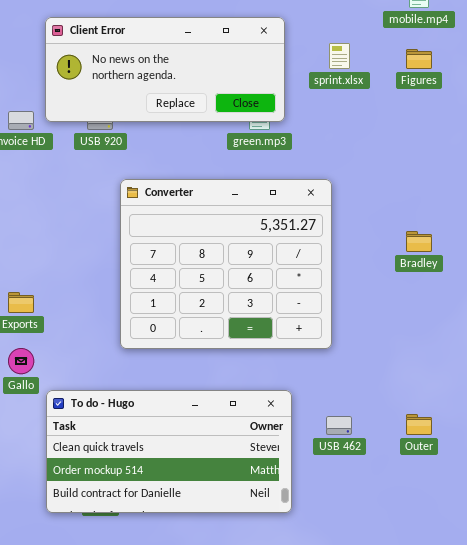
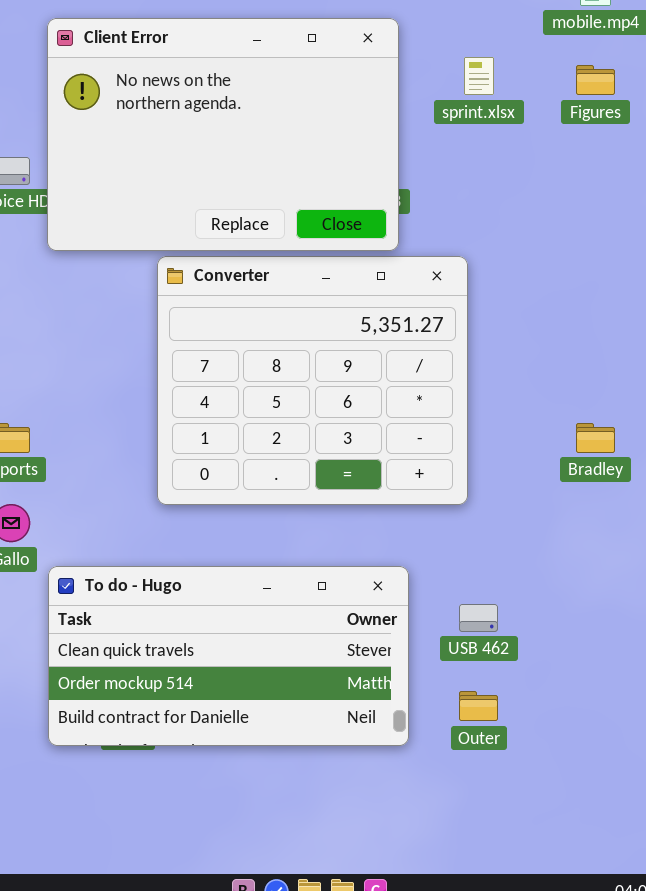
Client Error: [45,17,285,122] -> [47,18,399,251], resized
Bradley: [406,231,432,252] -> [576,423,615,453], moved
Outer: [406,414,432,435] -> [459,691,498,721], moved

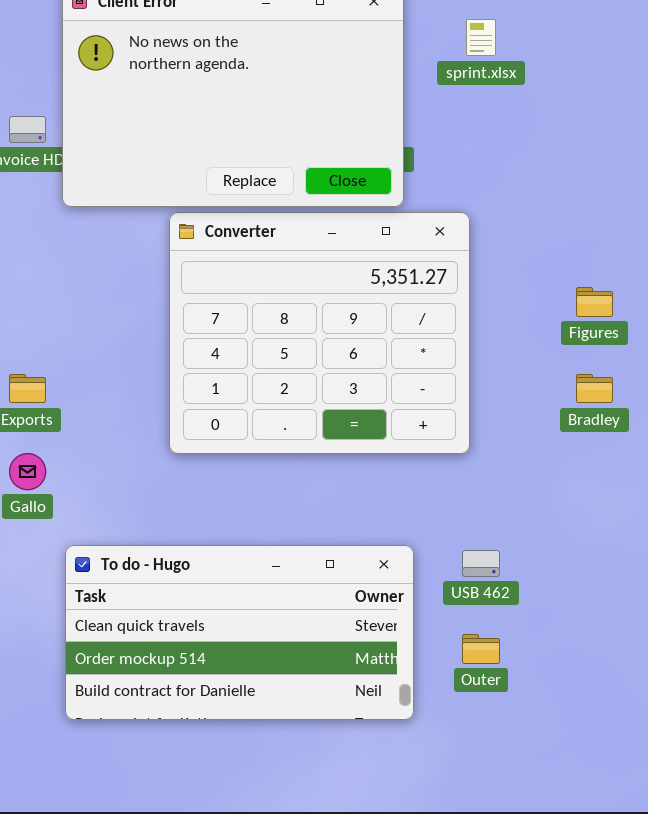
Figures: [576,65,615,95] -> [576,287,613,317], moved
To do - Hugo: [48,566,409,746] -> [65,545,414,720], moved

